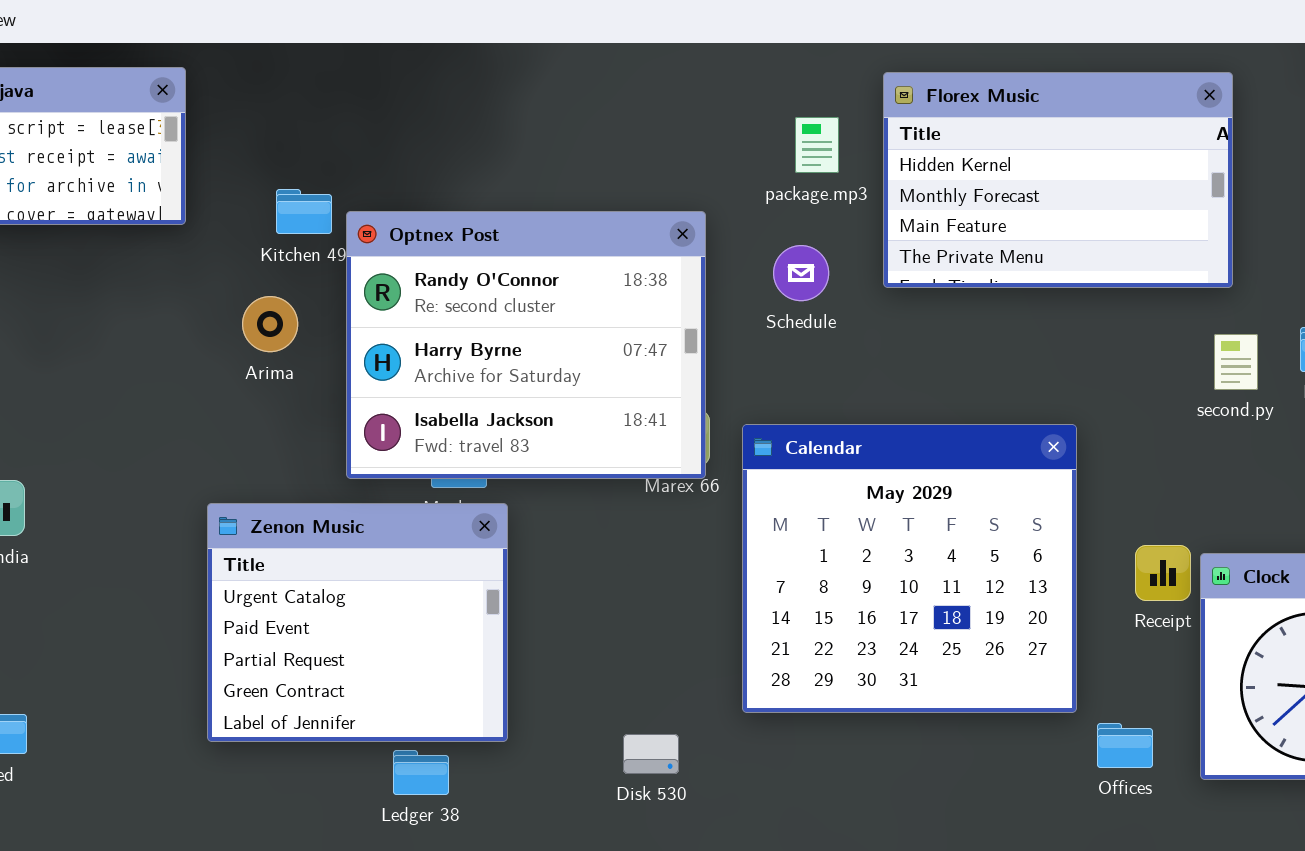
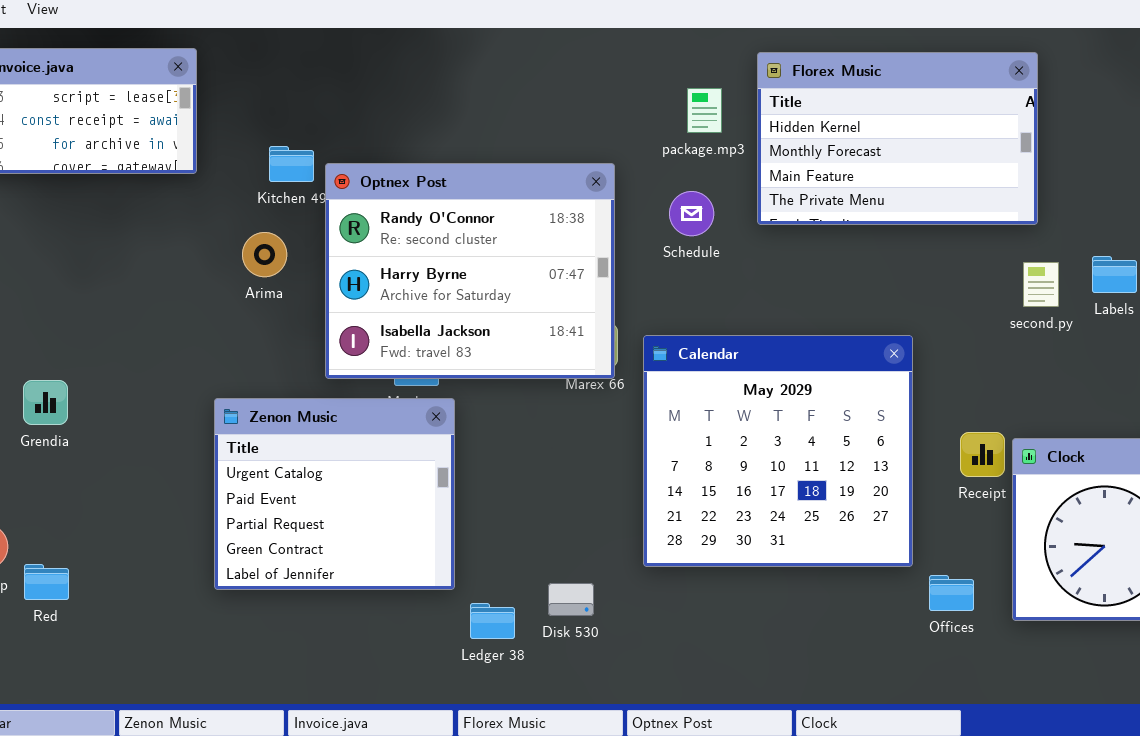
Ledger 38: [393,750,449,795] -> [470,603,515,639], moved

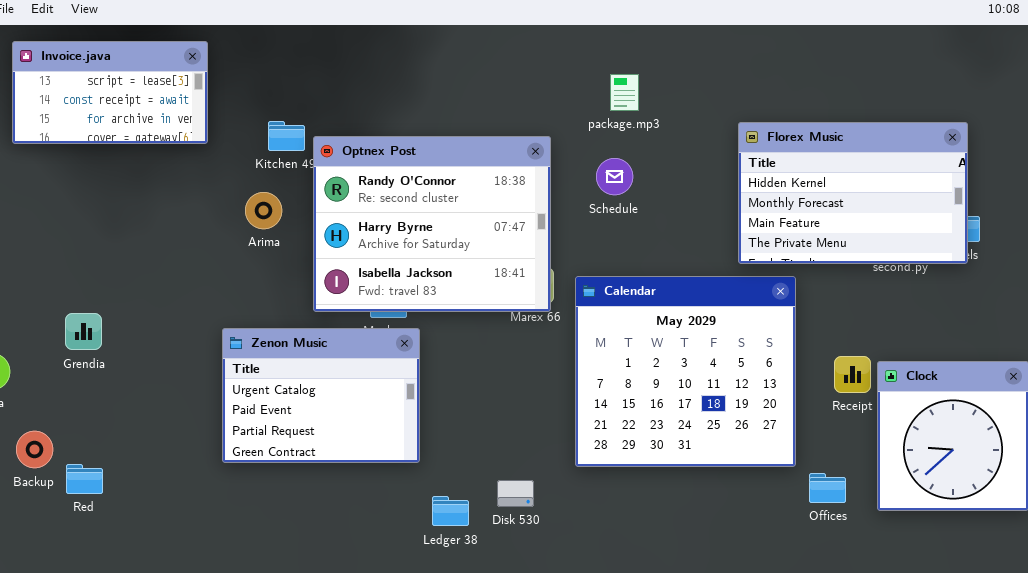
Florex Music: [757,52,1038,225] -> [738,122,968,264], moved
Zenon Music: [214,398,455,590] -> [222,328,420,463], resized

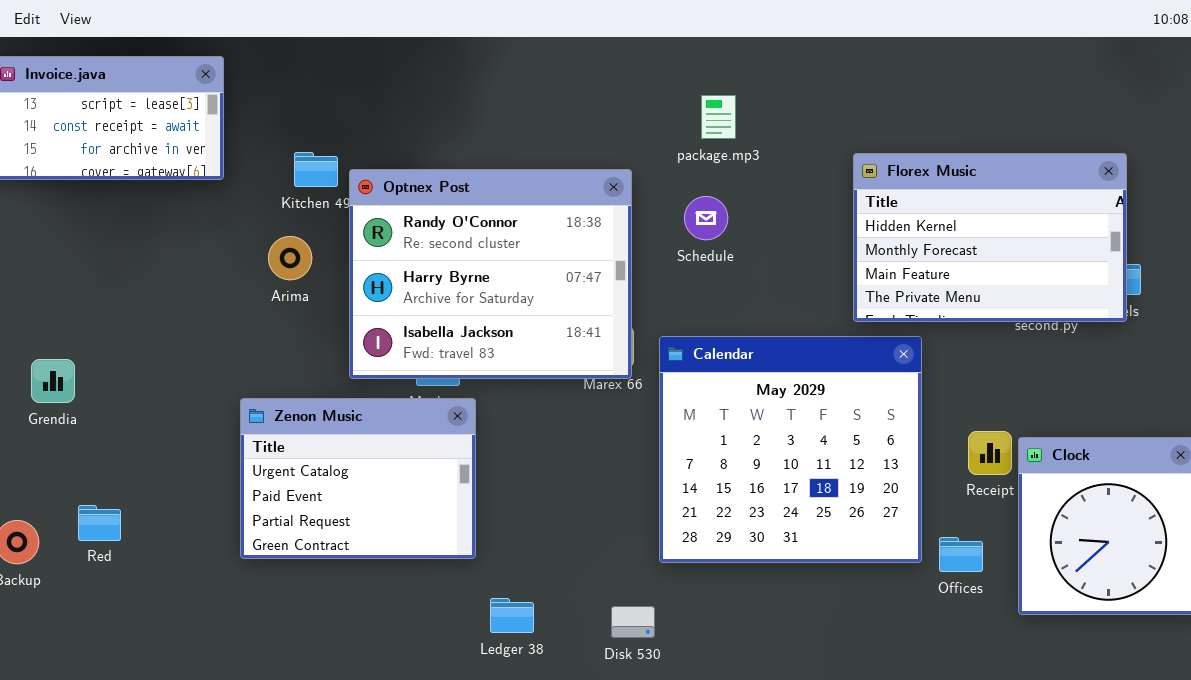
Grendia: [65,313,102,350] -> [31,359,75,403], moved
Red: [66,464,103,494] -> [78,505,121,541], moved
Offices: [809,473,846,503] -> [939,537,983,572], moved
Disk 530: [497,480,534,507] -> [611,606,655,638], moved

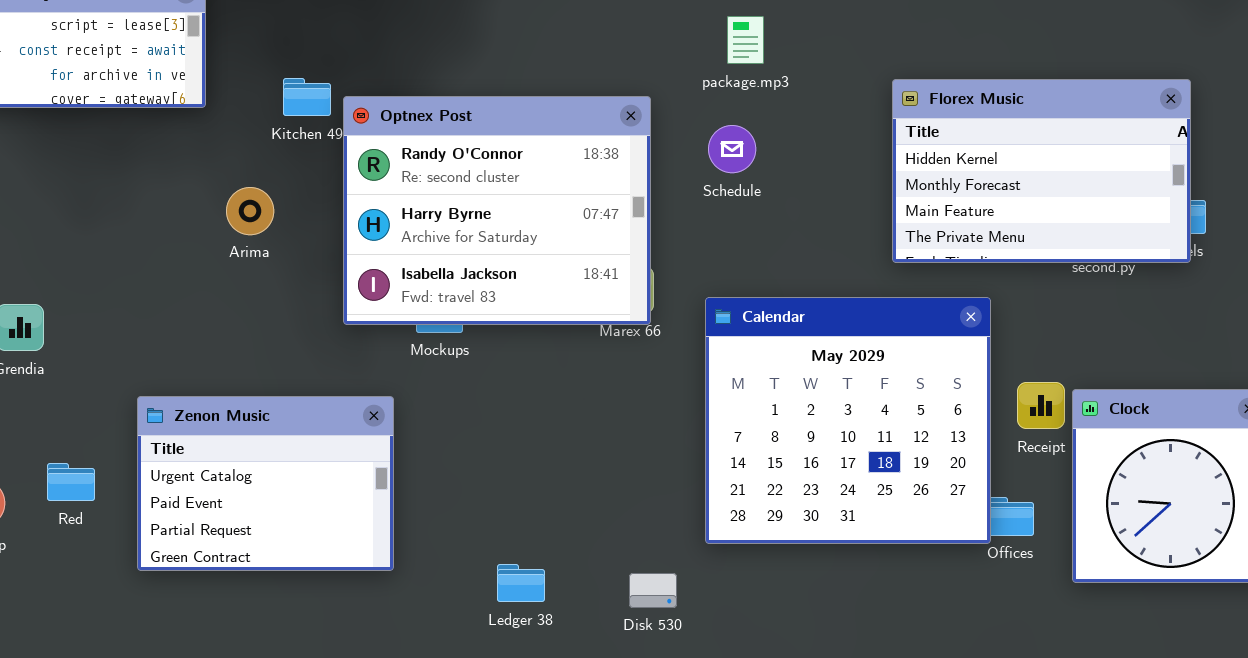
Arima: [268,236,312,280] -> [226,187,274,235], moved
Calendar: [659,336,922,563] -> [705,297,991,544], moved
Zenon Music: [240,398,476,559] -> [137,396,394,571], moved

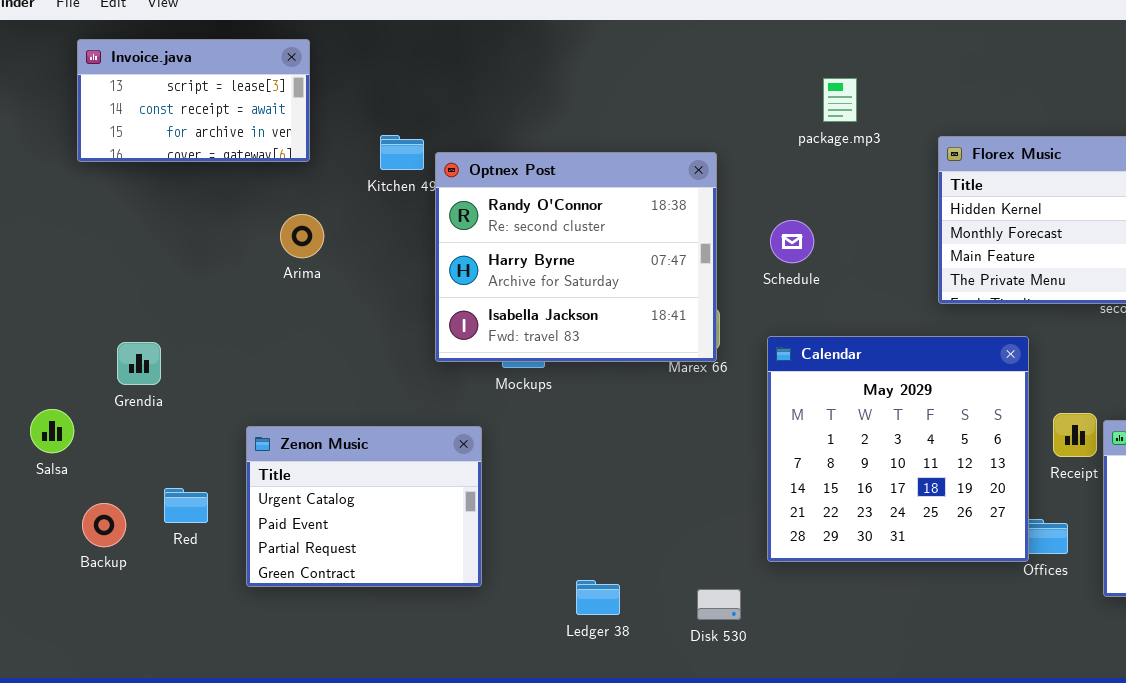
package.mp3: [727,16,764,64] -> [823,78,857,122], moved
Schedule: [708,125,756,173] -> [770,220,814,263], moved
Arima: [226,187,274,235] -> [280,214,324,258], moved

